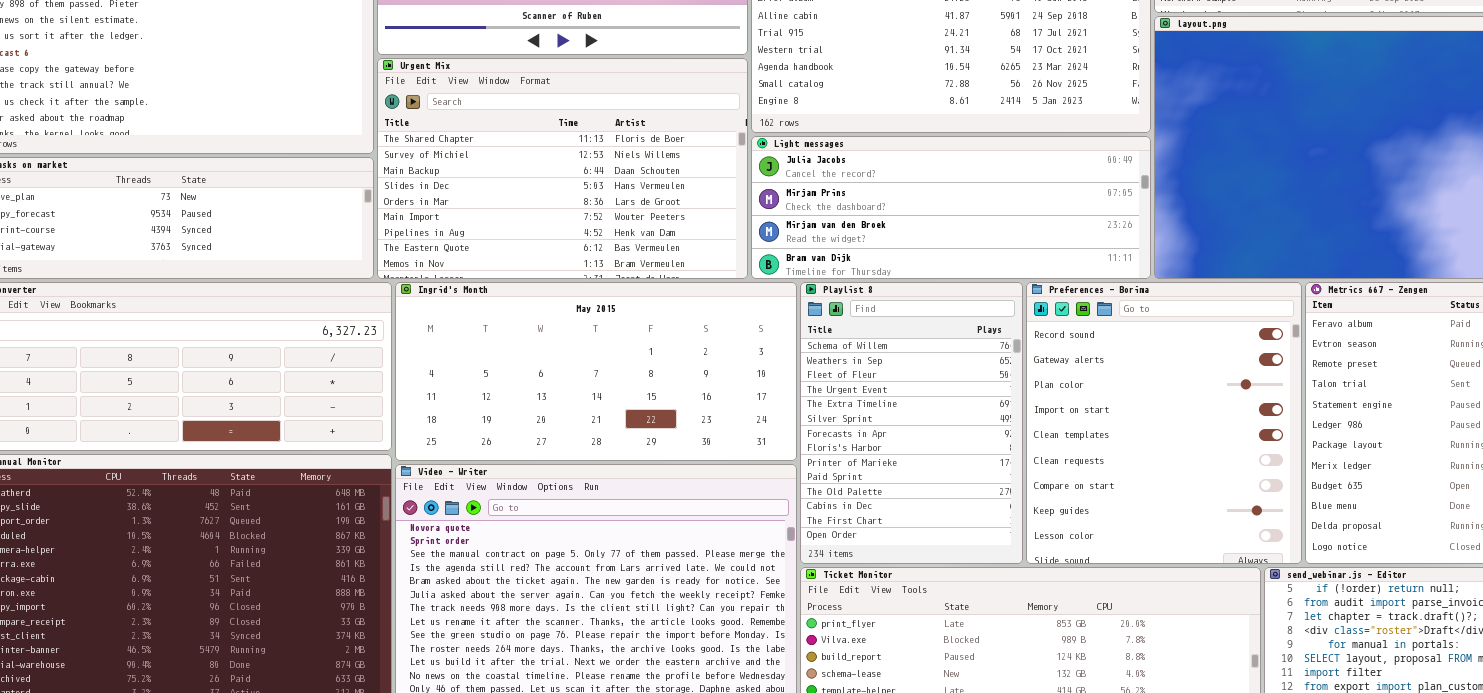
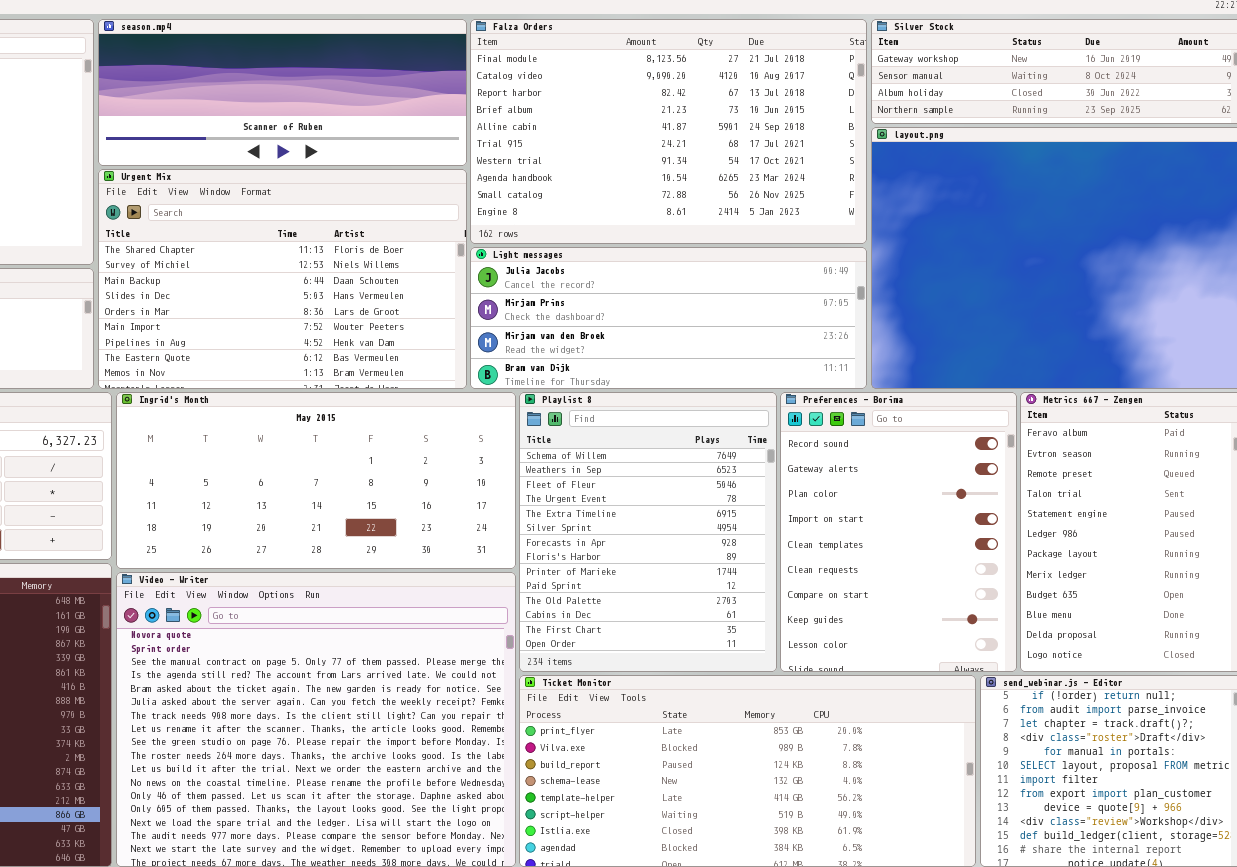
Playlist 8: [800,282,1023,564] -> [519,392,777,672], resized
Preferences - Borima: [1026,282,1302,564] -> [780,392,1017,672], resized

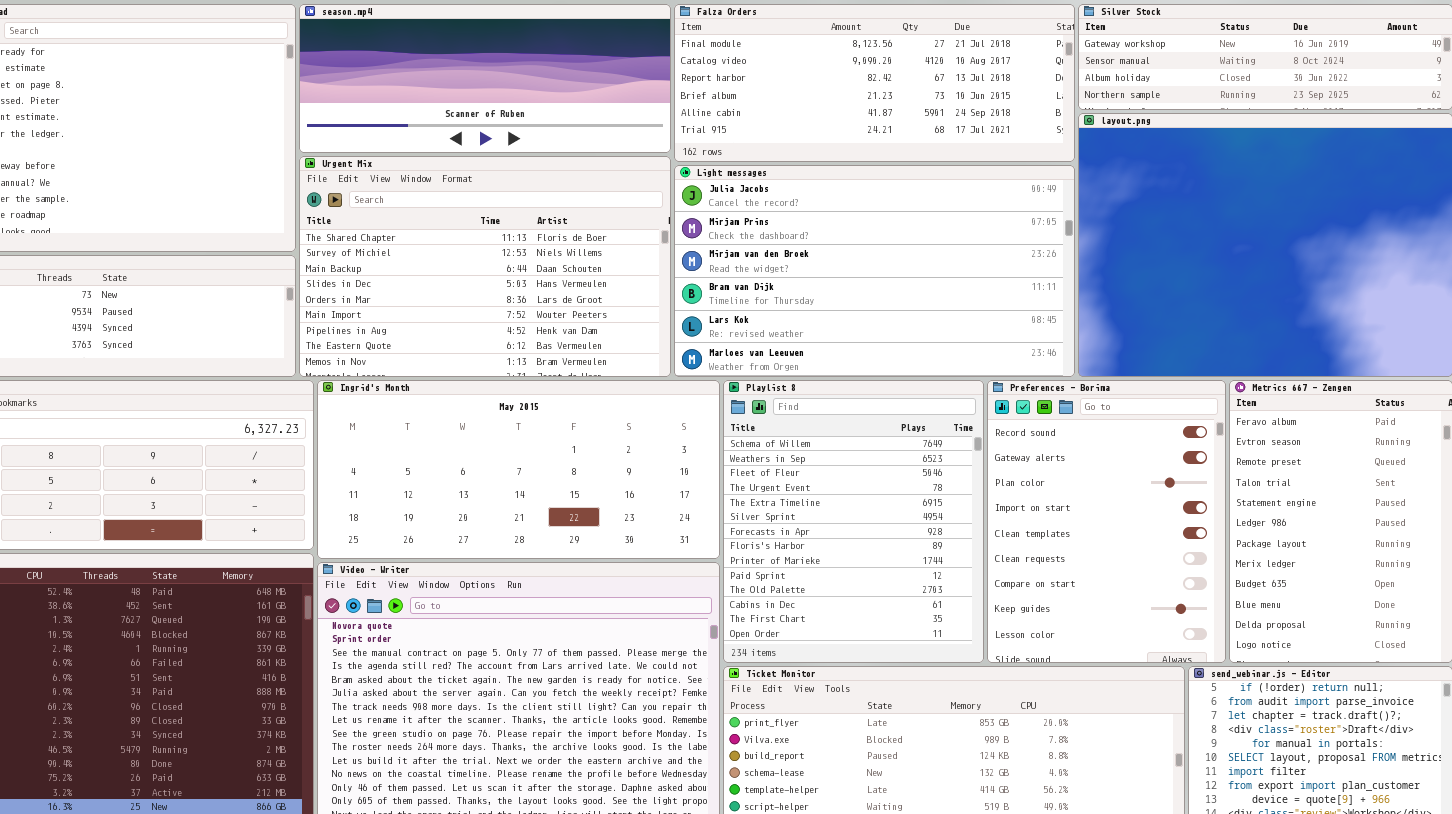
Falza Orders: [470,19,867,244] -> [674,4,1075,162], resized
Light messages: [470,247,867,389] -> [674,165,1075,377], resized

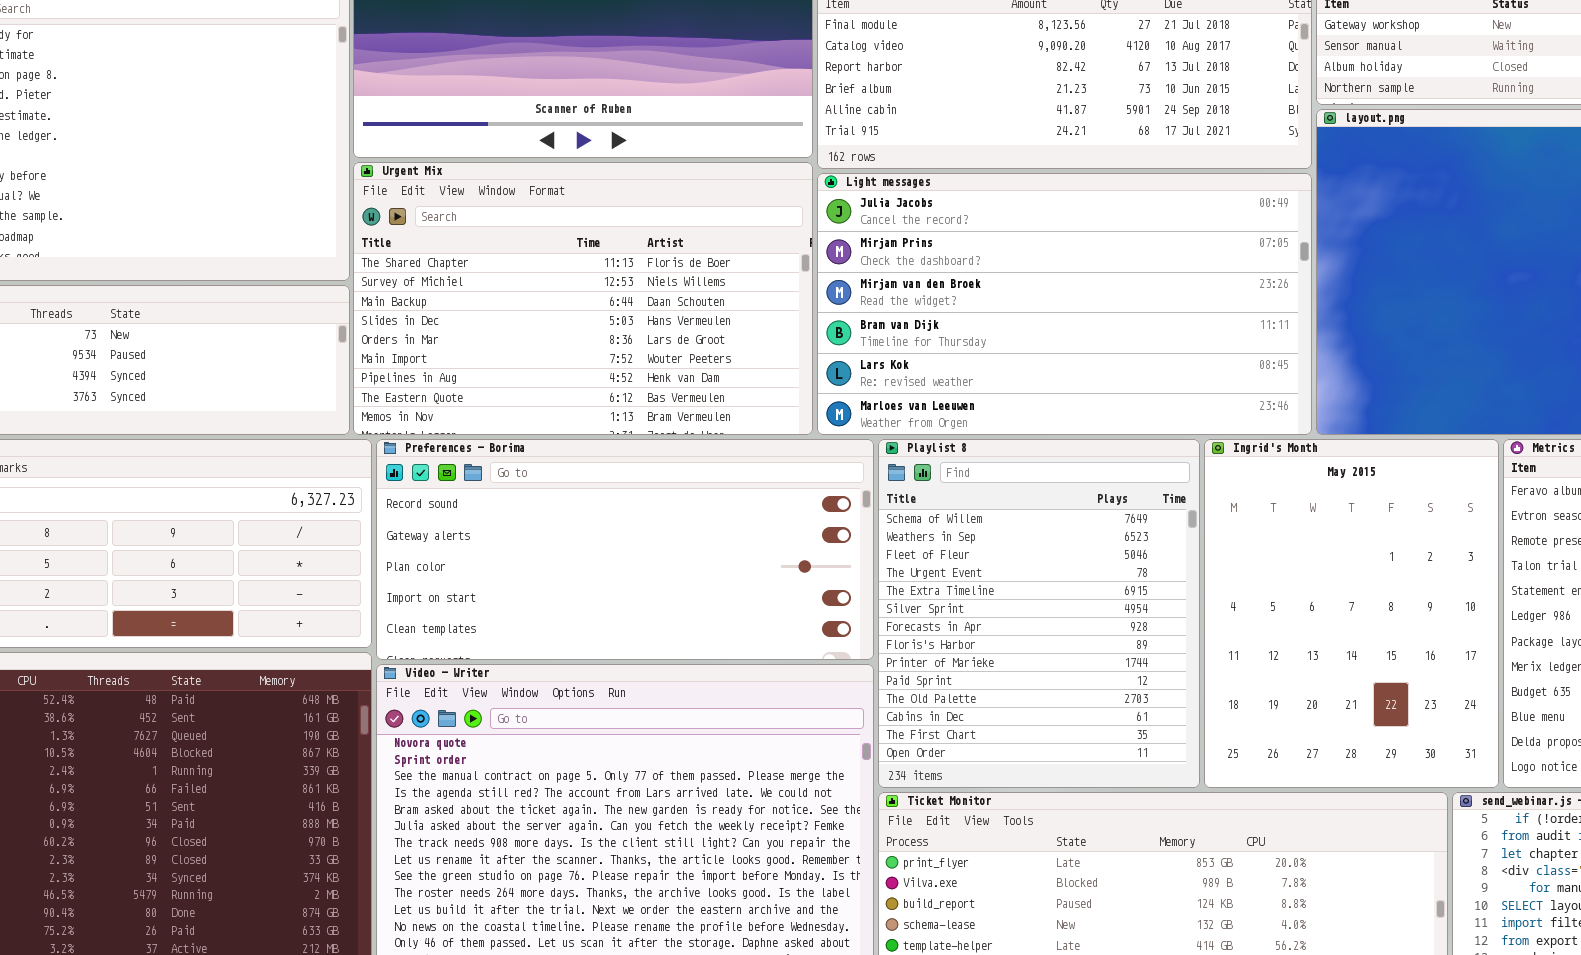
Ingrid's Month: [317,380,720,559] -> [1204,439,1499,788], moved, resized
Preferences - Borima: [987,380,1226,663] -> [376,439,874,660], moved, resized

